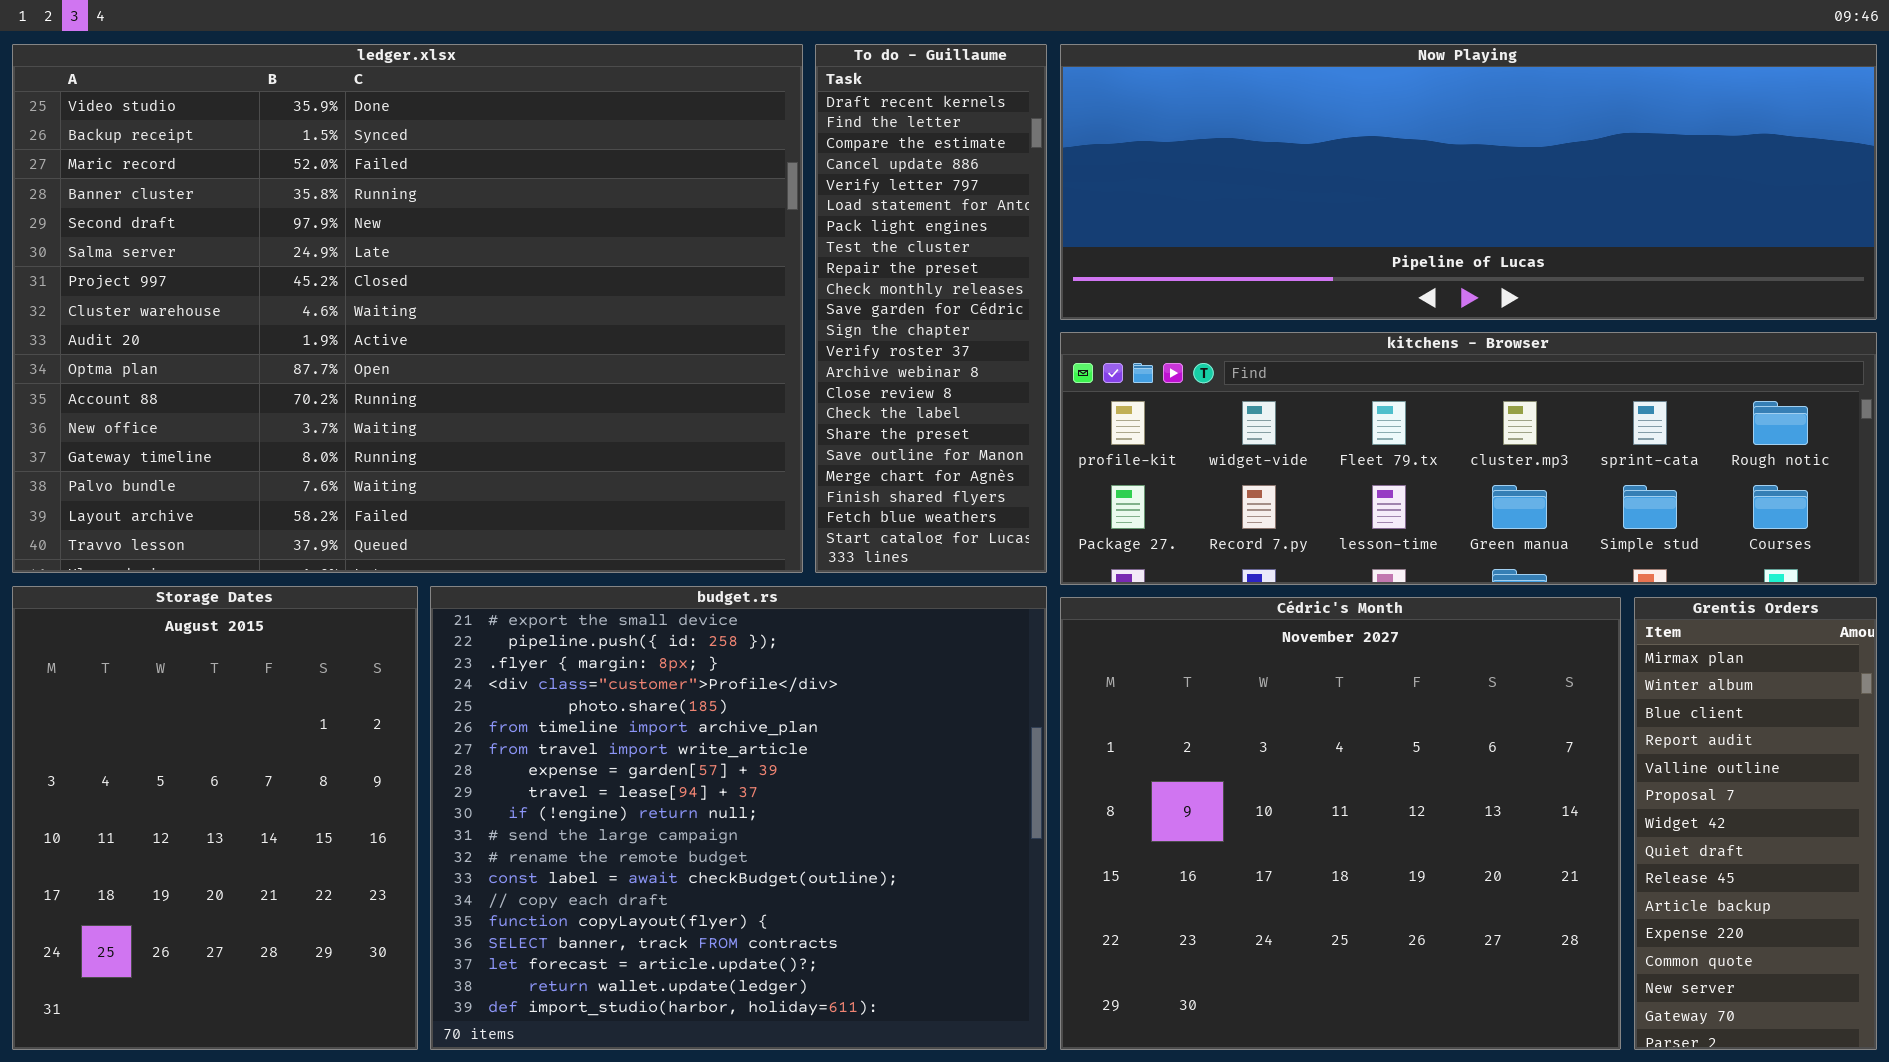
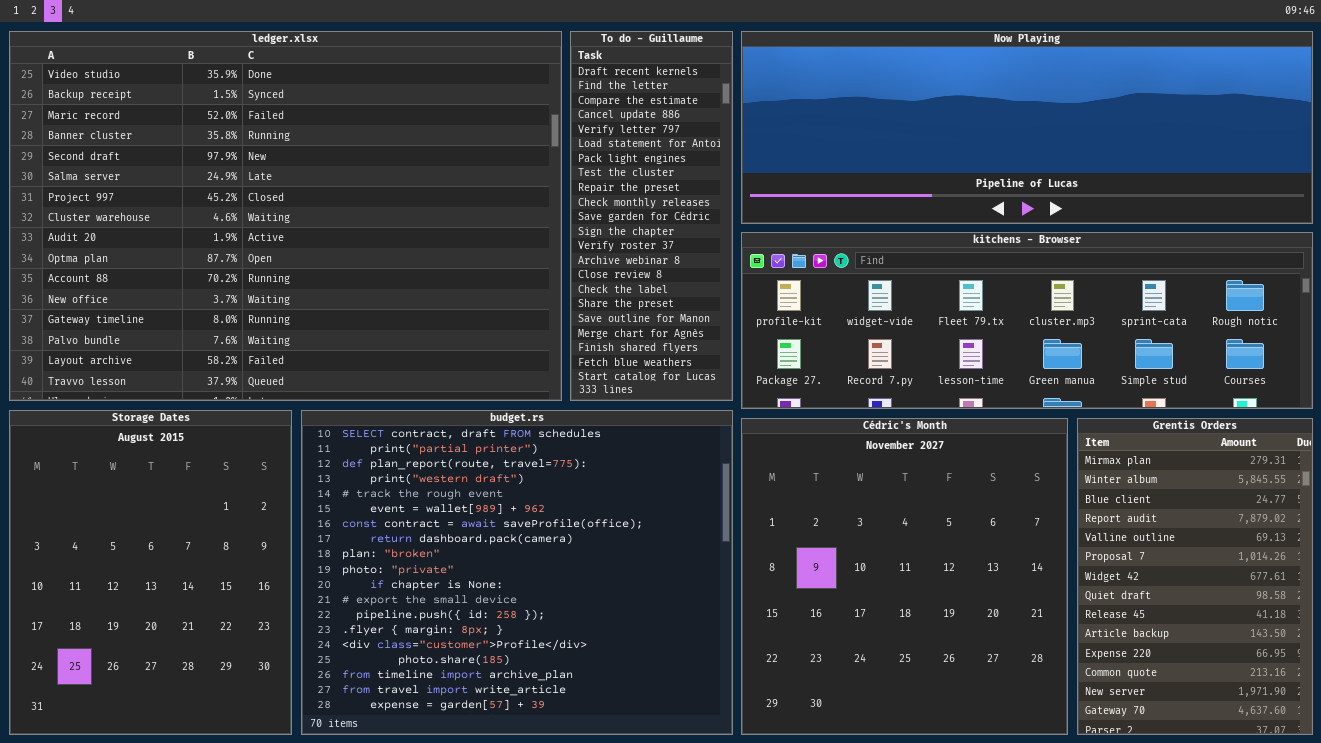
budget.rs: [430,586,1047,1050] -> [301,410,733,735], scrolled up 11 rows
Cédric's Month: [1060,597,1621,1050] -> [741,418,1068,735], resized
Grentis Orders: [1634,597,1877,1050] -> [1077,418,1313,735], resized

